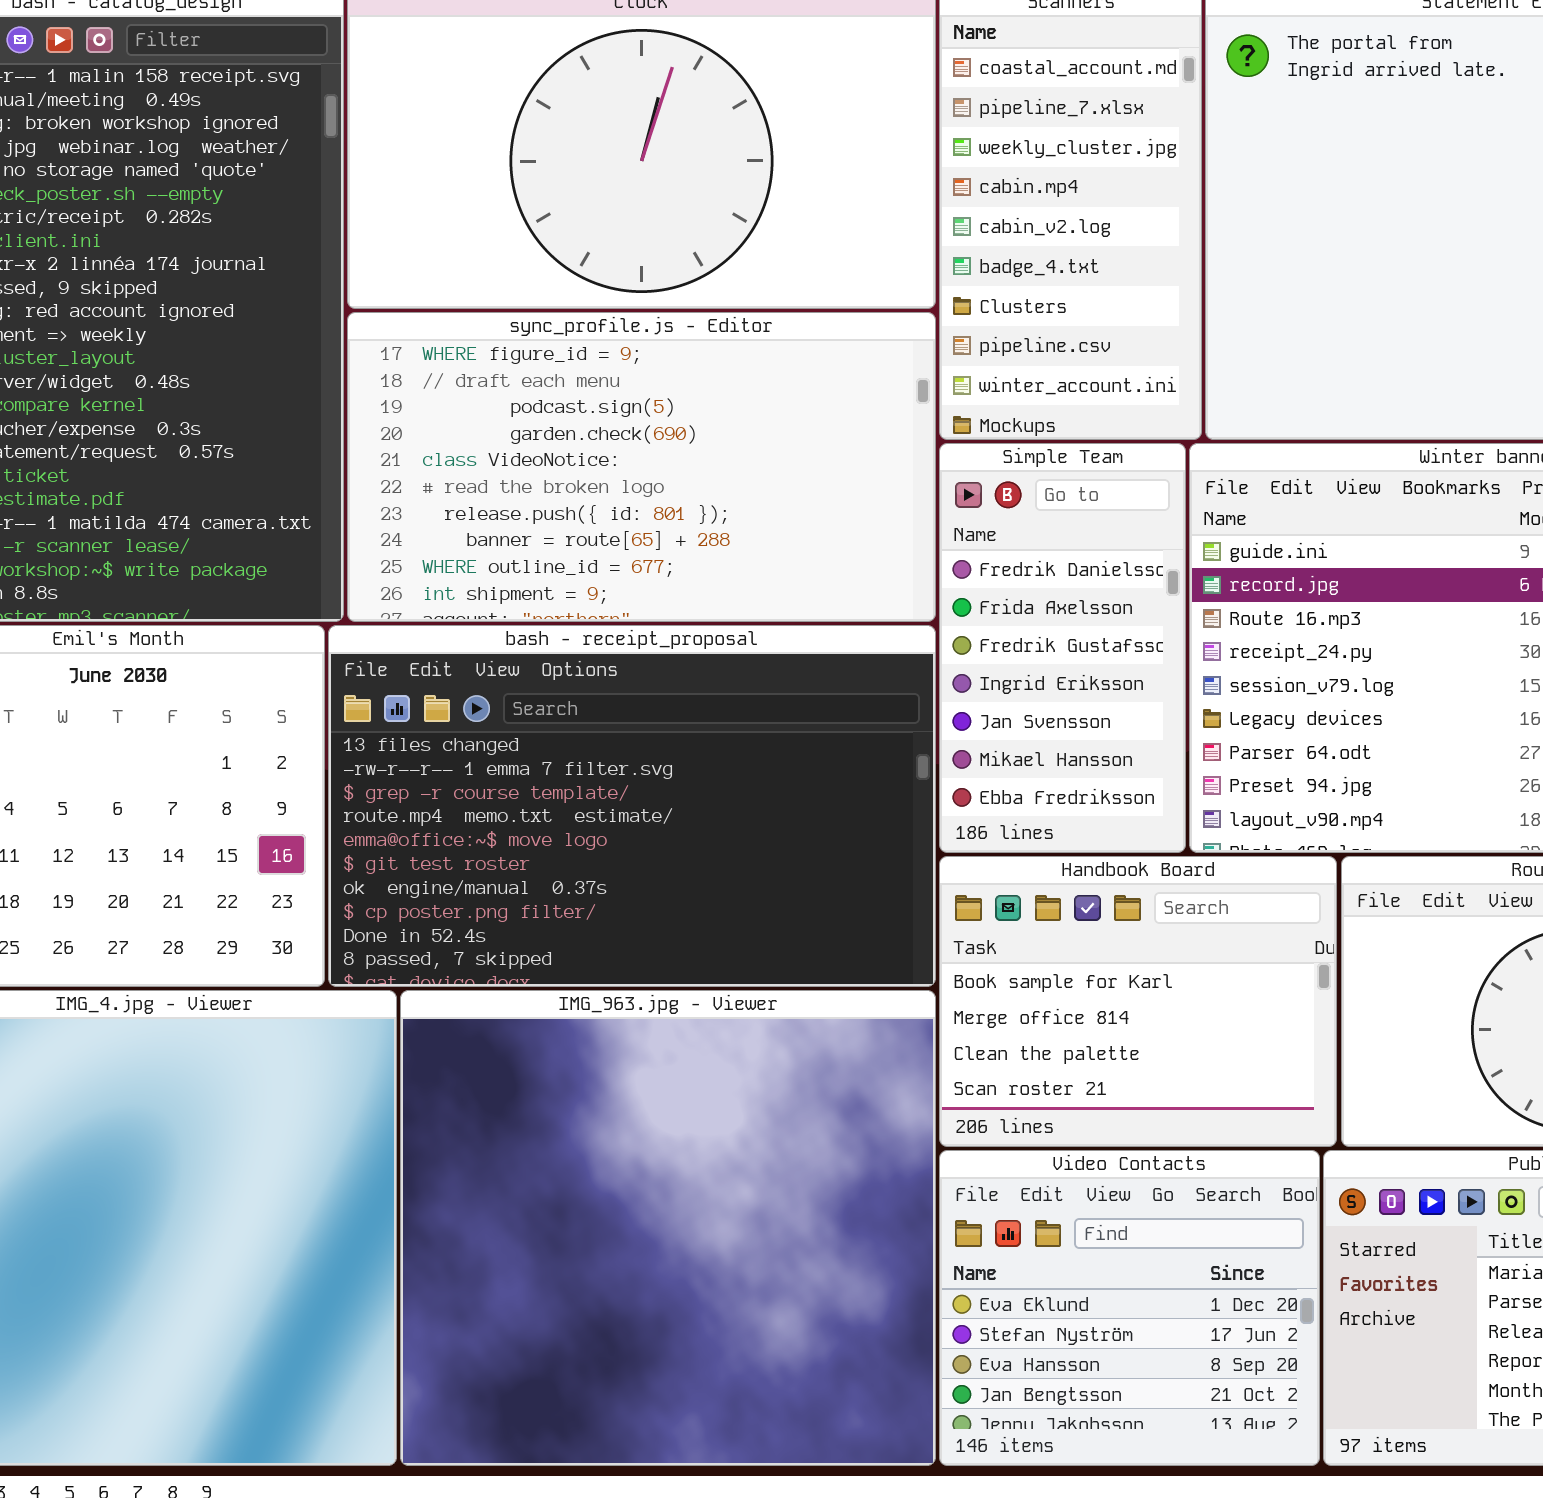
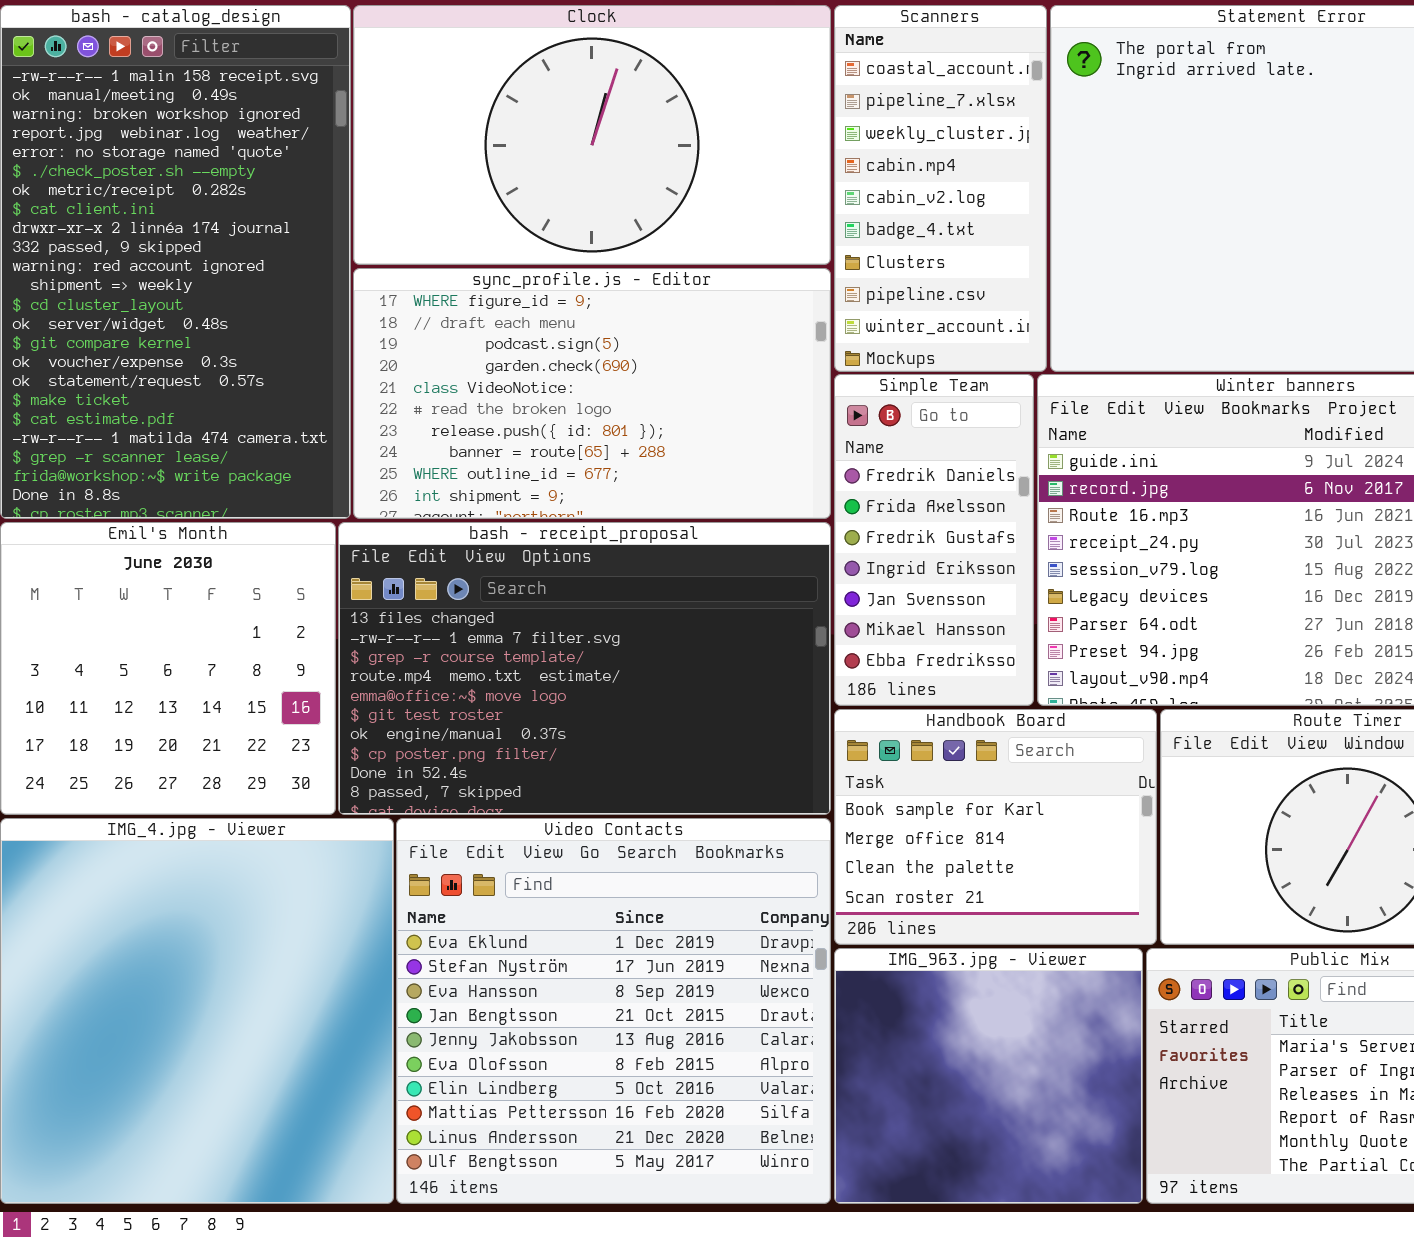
IMG_963.jpg - Viewer: [400,990,936,1466] -> [834,948,1143,1204], moved, resized
Video Contacts: [939,1150,1320,1466] -> [396,818,831,1204], moved, resized

